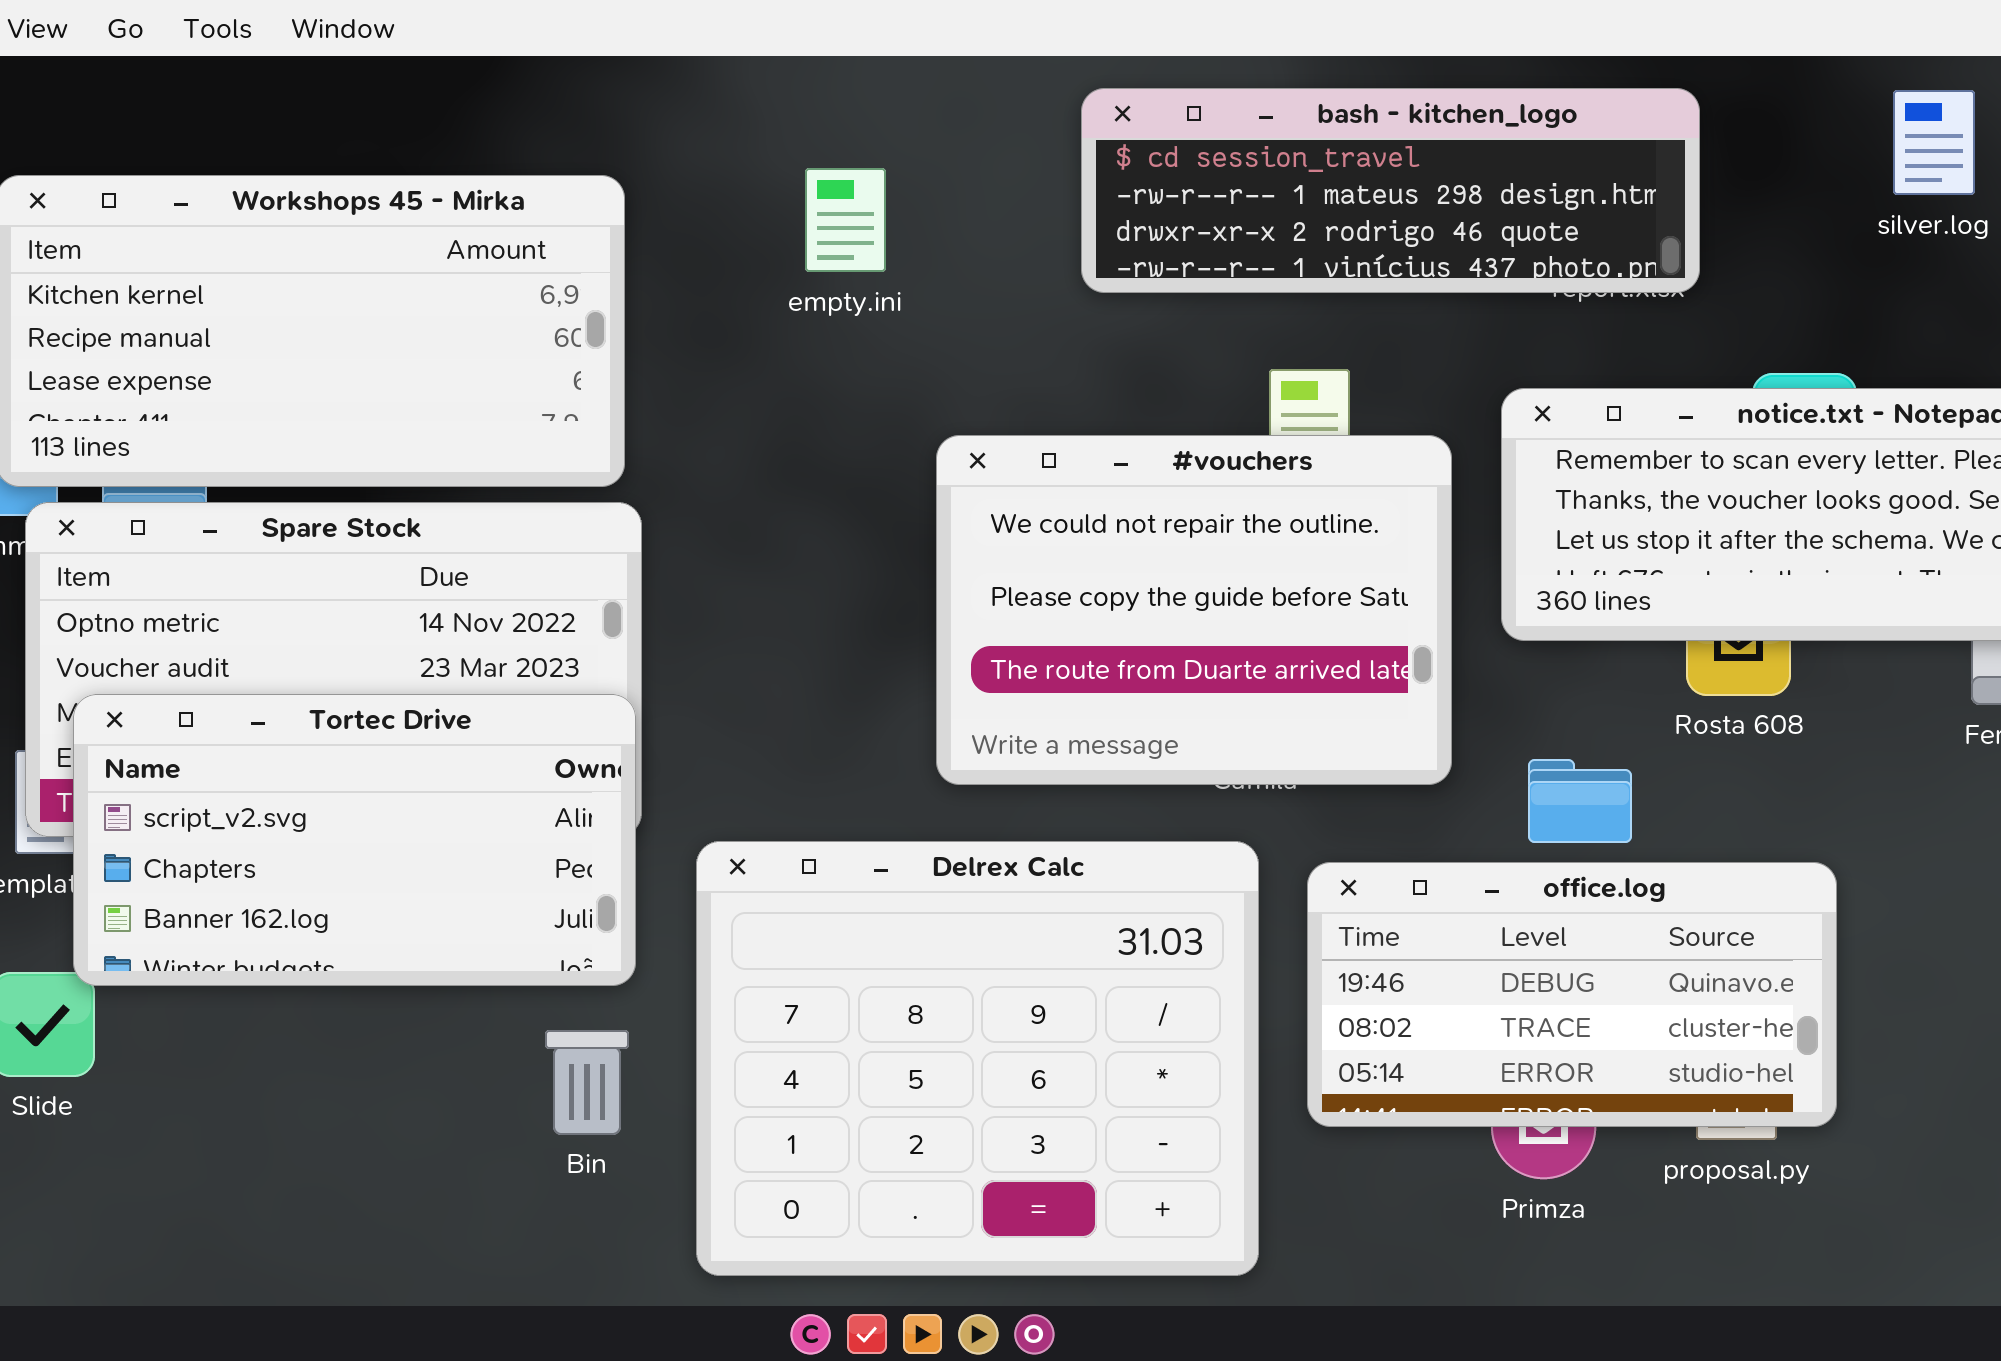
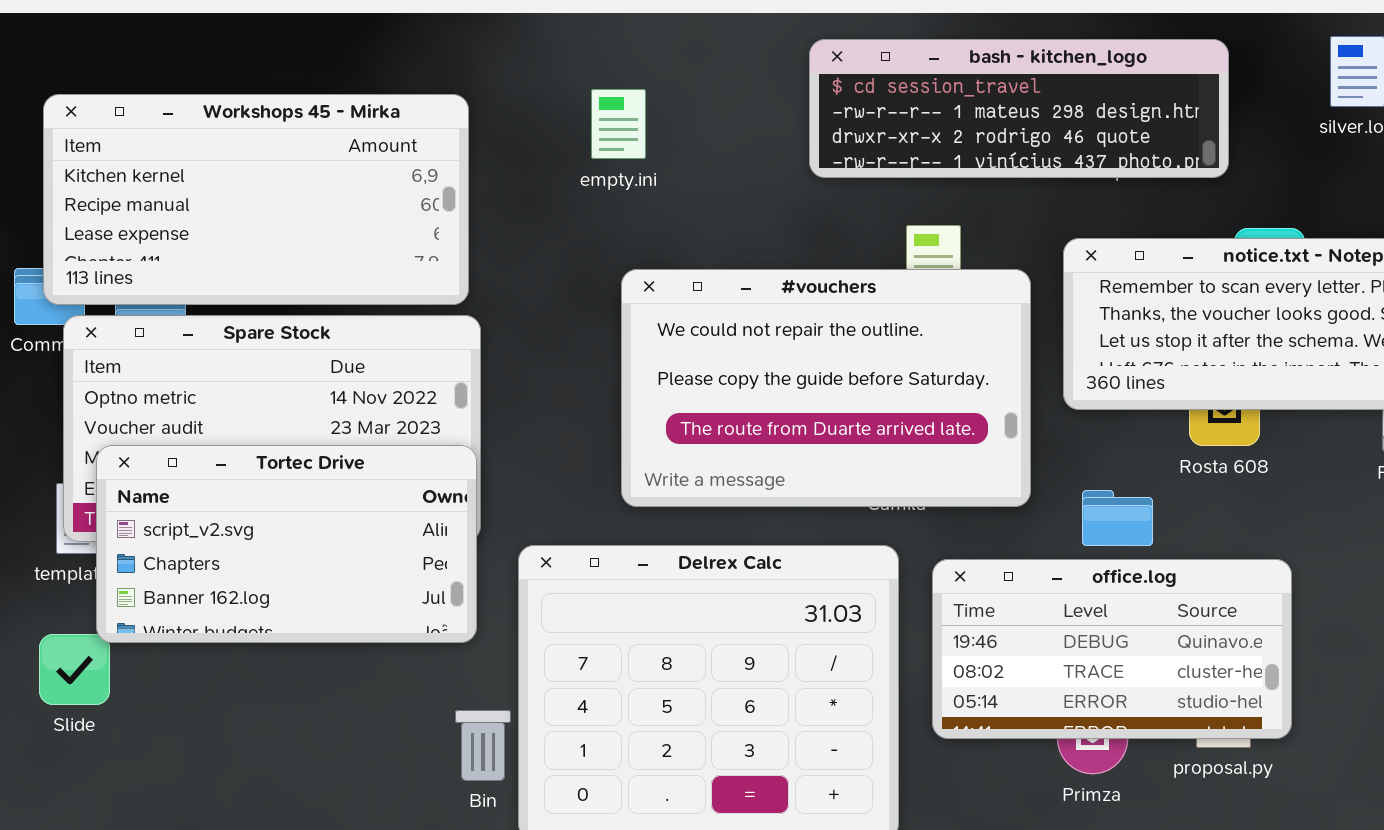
bash - kitchen_logo: [1081,88,1700,293] -> [809,39,1229,178], moved
#vouchers: [936,435,1452,785] -> [621,269,1031,507], resized
Bin: [545,1030,629,1135] -> [455,710,511,781], moved

